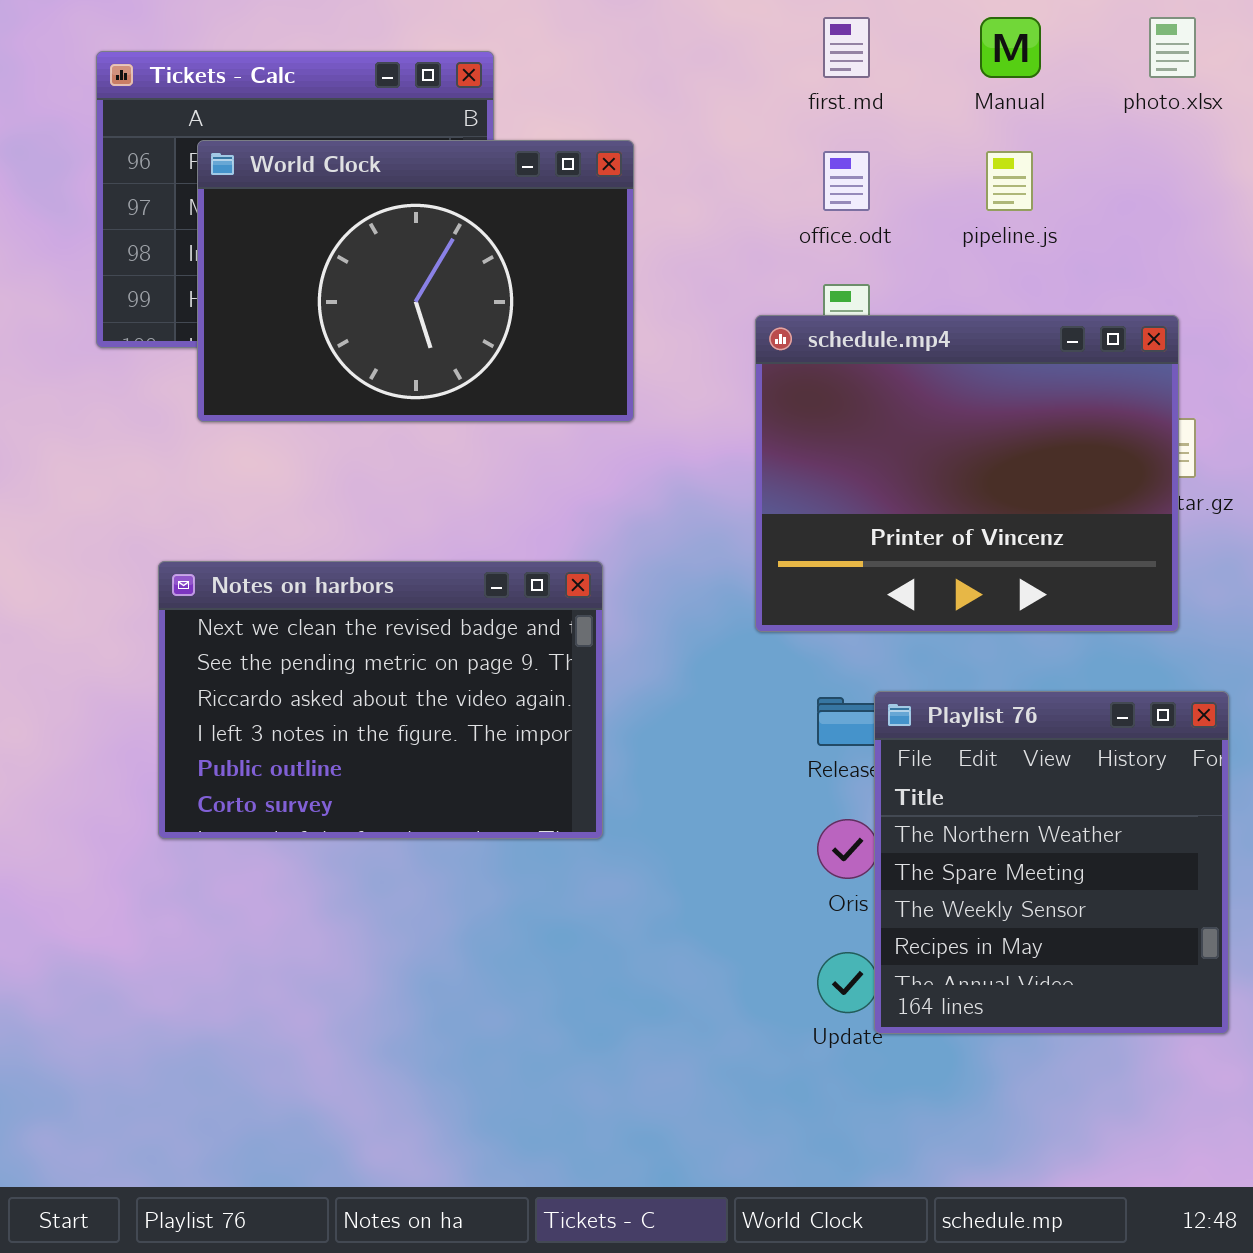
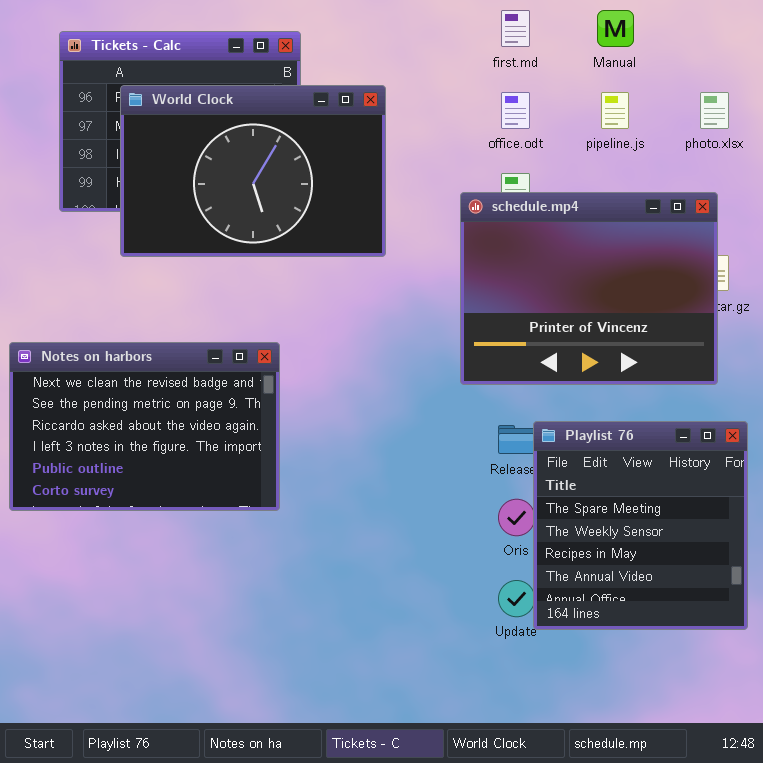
photo.xlsx: [1149,17,1196,78] -> [700,92,729,129], moved
Notes on harbors: [158,561,603,839] -> [9,342,280,511], moved
Playlist 76: [874,691,1229,1034] -> [533,421,748,630], scrolled down 1 row

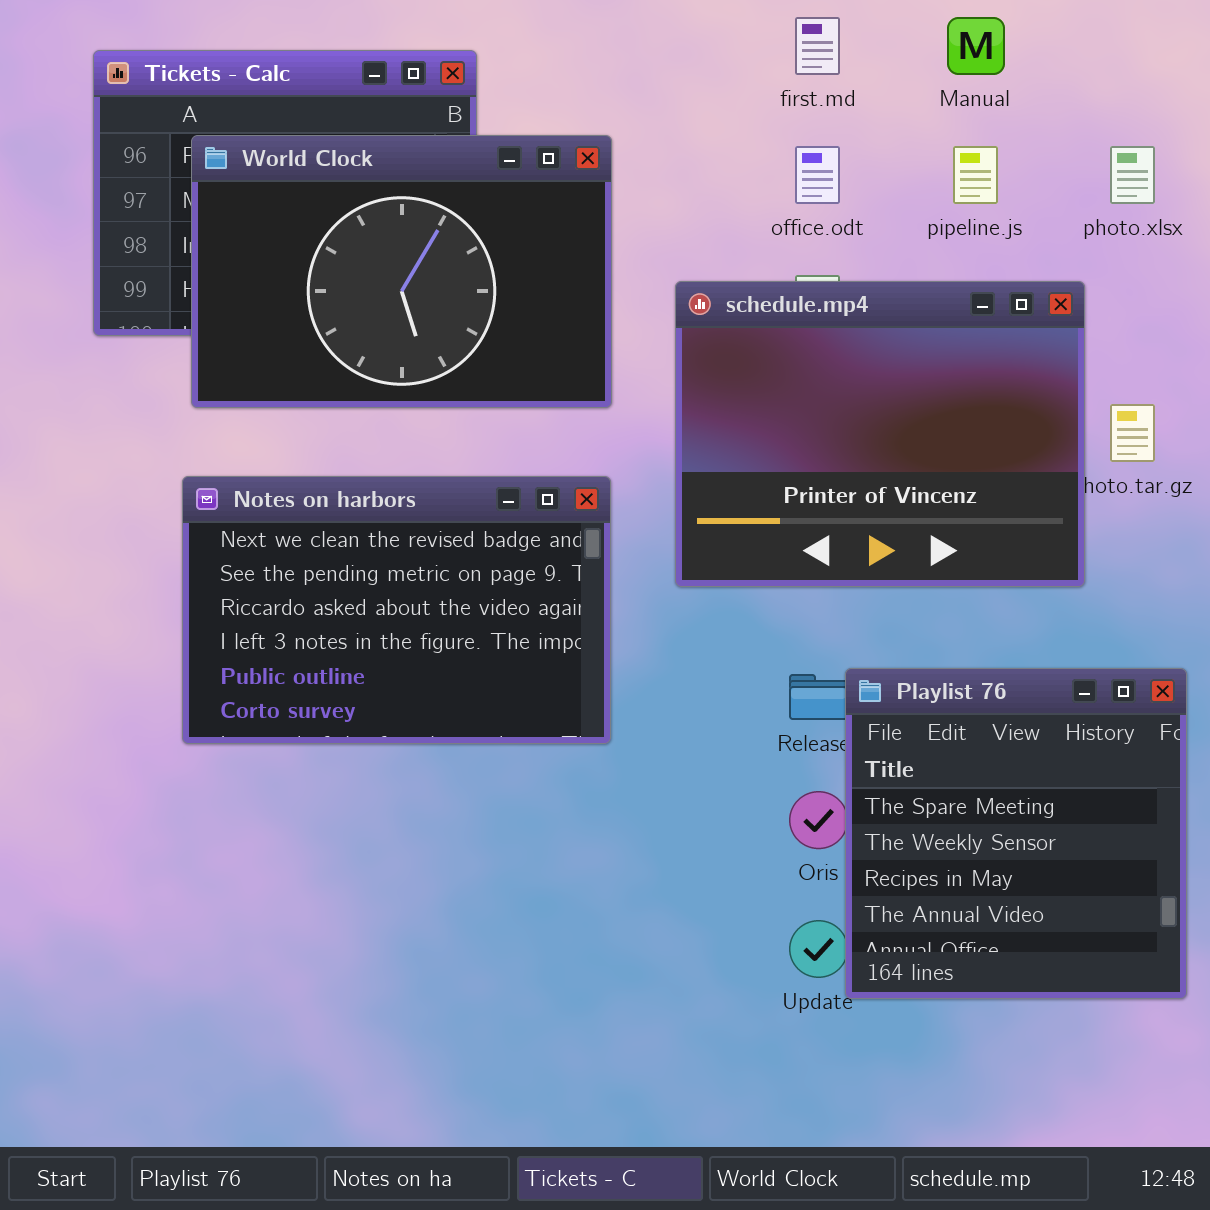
schedule.mp4: [460,192,718,385] -> [675,281,1085,587], moved
Notes on harbors: [9,342,280,511] -> [182,476,611,744], moved

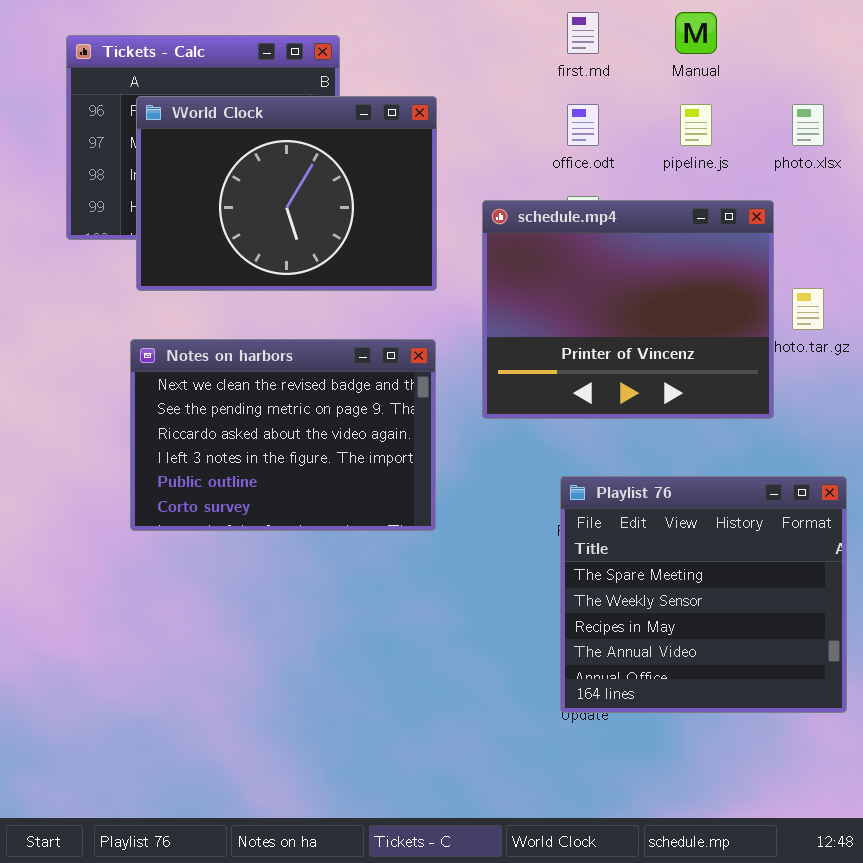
Playlist 76: [845,668,1187,999] -> [560,476,847,713], resized

